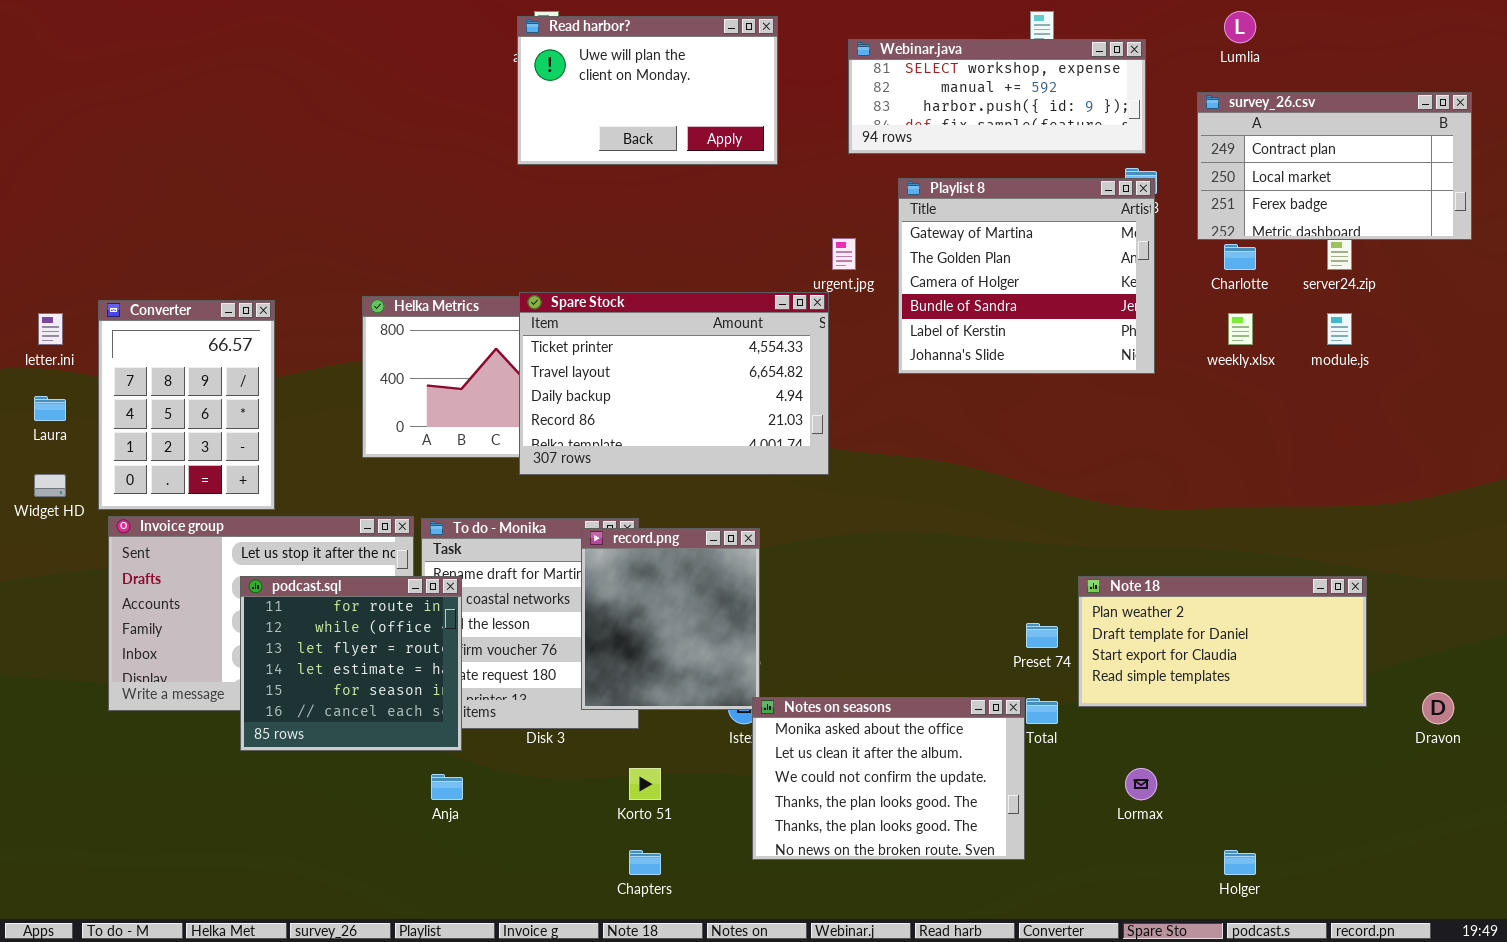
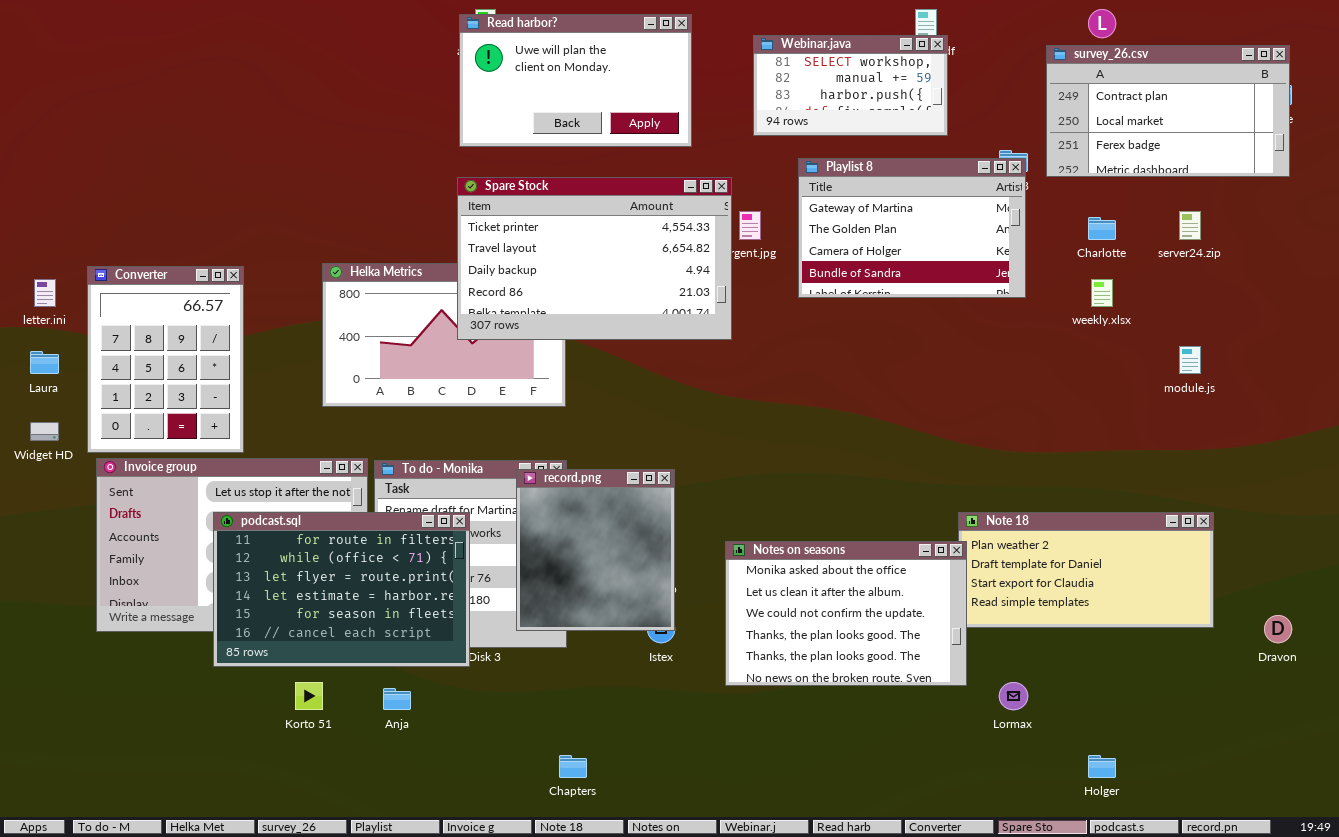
Webinar.java: [848,39,1146,154] -> [753,35,948,136], resized
survey_26.csv: [1197,92,1472,240] -> [1046,45,1290,177], moved
Playlist 8: [898,178,1155,374] -> [798,158,1026,298], resized
Spare Stock: [519,292,829,475] -> [457,177,732,340], moved
module.js: [1327,313,1352,345] -> [1179,346,1201,374], moved
podcast.sql: [240,576,462,751] -> [213,512,470,667], resized
Notes on seasons: [752,697,1025,860] -> [725,541,967,686], moved
Korto 51: [629,768,661,800] -> [295,682,323,710], moved

